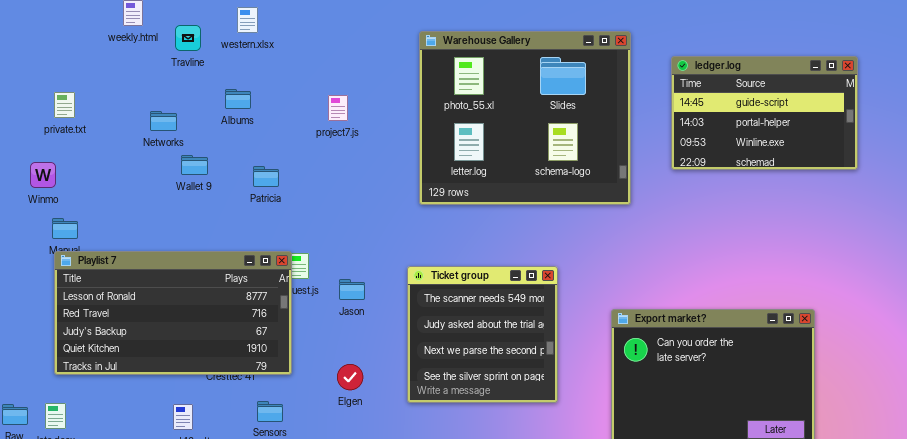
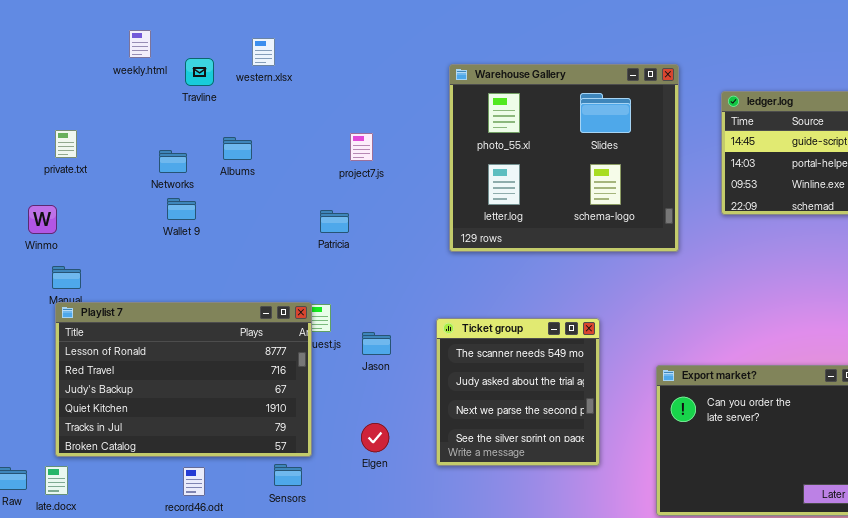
Albums: [225,89,251,109] -> [223,137,252,160], moved
Wallet 9: [181,155,208,175] -> [167,198,196,220], moved
Patricia: [253,166,279,187] -> [320,210,349,233], moved
Playlist 7: [54,251,292,375] -> [55,302,312,457], resized

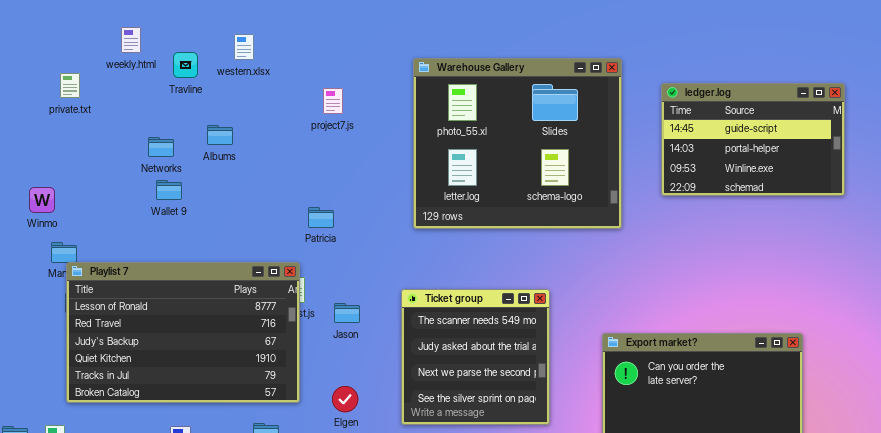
private.txt: [55,130,77,158] -> [60,73,80,98], moved
project7.js: [350,133,373,161] -> [323,88,343,114], moved
Patricia: [320,210,349,233] -> [308,207,334,228], moved
Playlist 7: [55,302,312,457] -> [66,262,300,403], moved

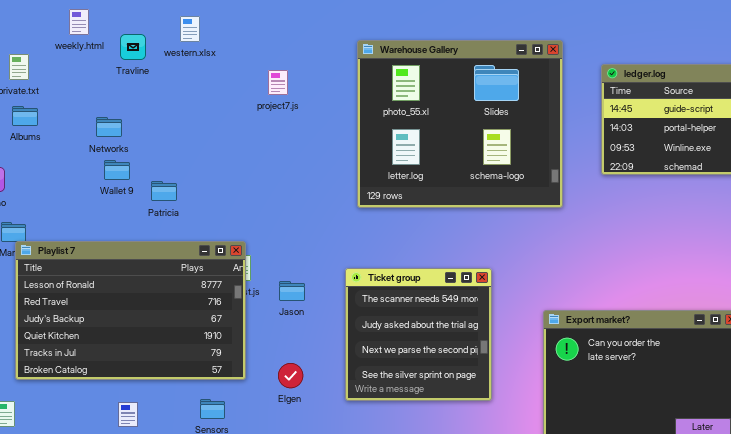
Albums: [207,125,233,145] -> [12,106,38,126], moved
Patricia: [308,207,334,228] -> [151,181,177,201], moved

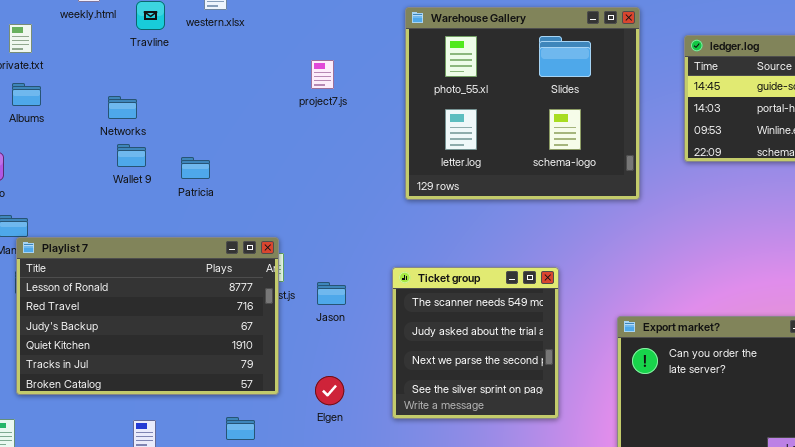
project7.js: [268,70,288,95] -> [311,60,334,89], moved
Patricia: [151,181,177,201] -> [181,157,210,179], moved

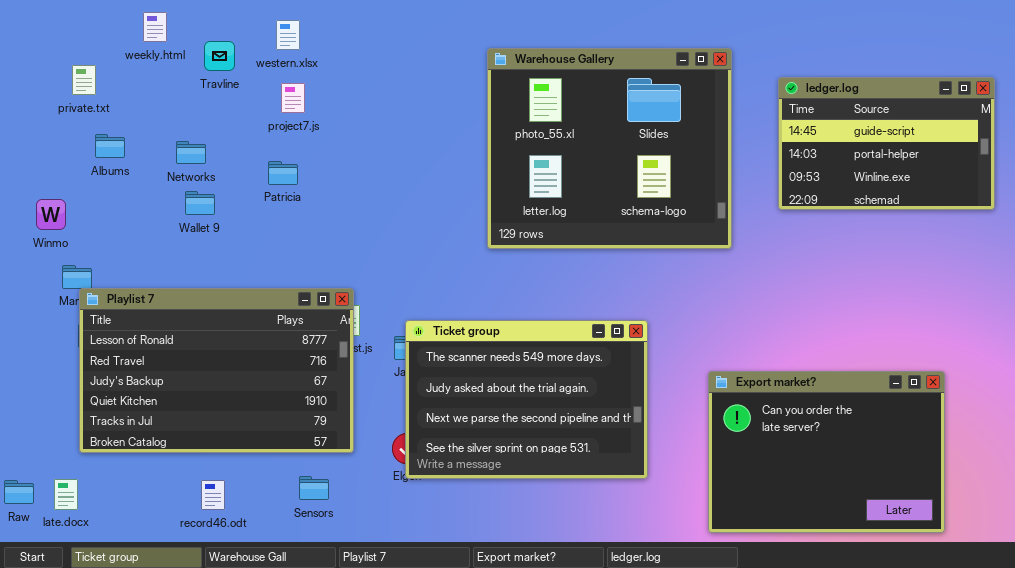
project7.js: [311,60,334,89] -> [281,83,305,113], moved
Albums: [12,83,41,106] -> [95,134,125,158], moved
Patricia: [181,157,210,179] -> [268,161,298,185], moved
Ticket group: [392,267,559,419] -> [405,320,648,479], resized

